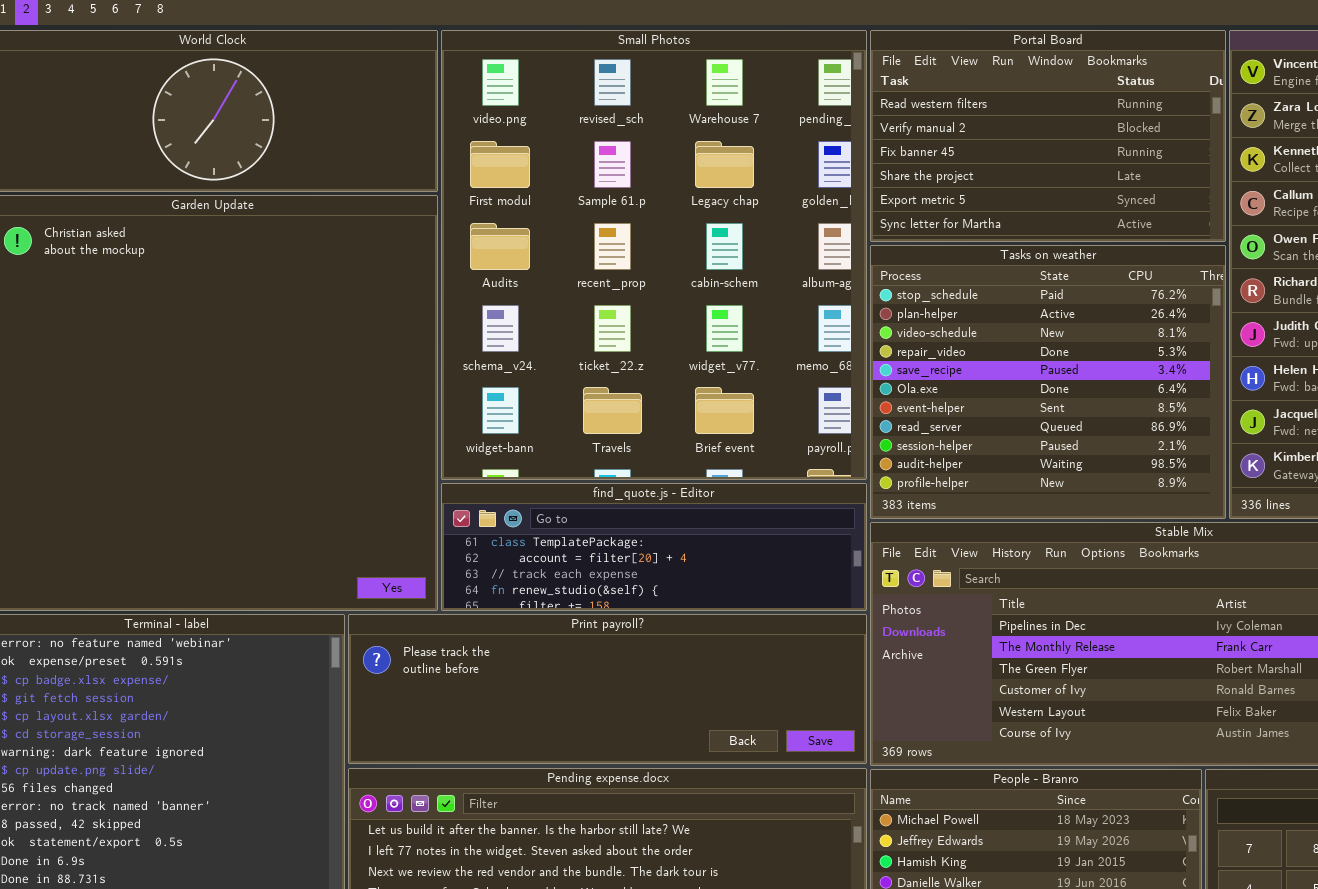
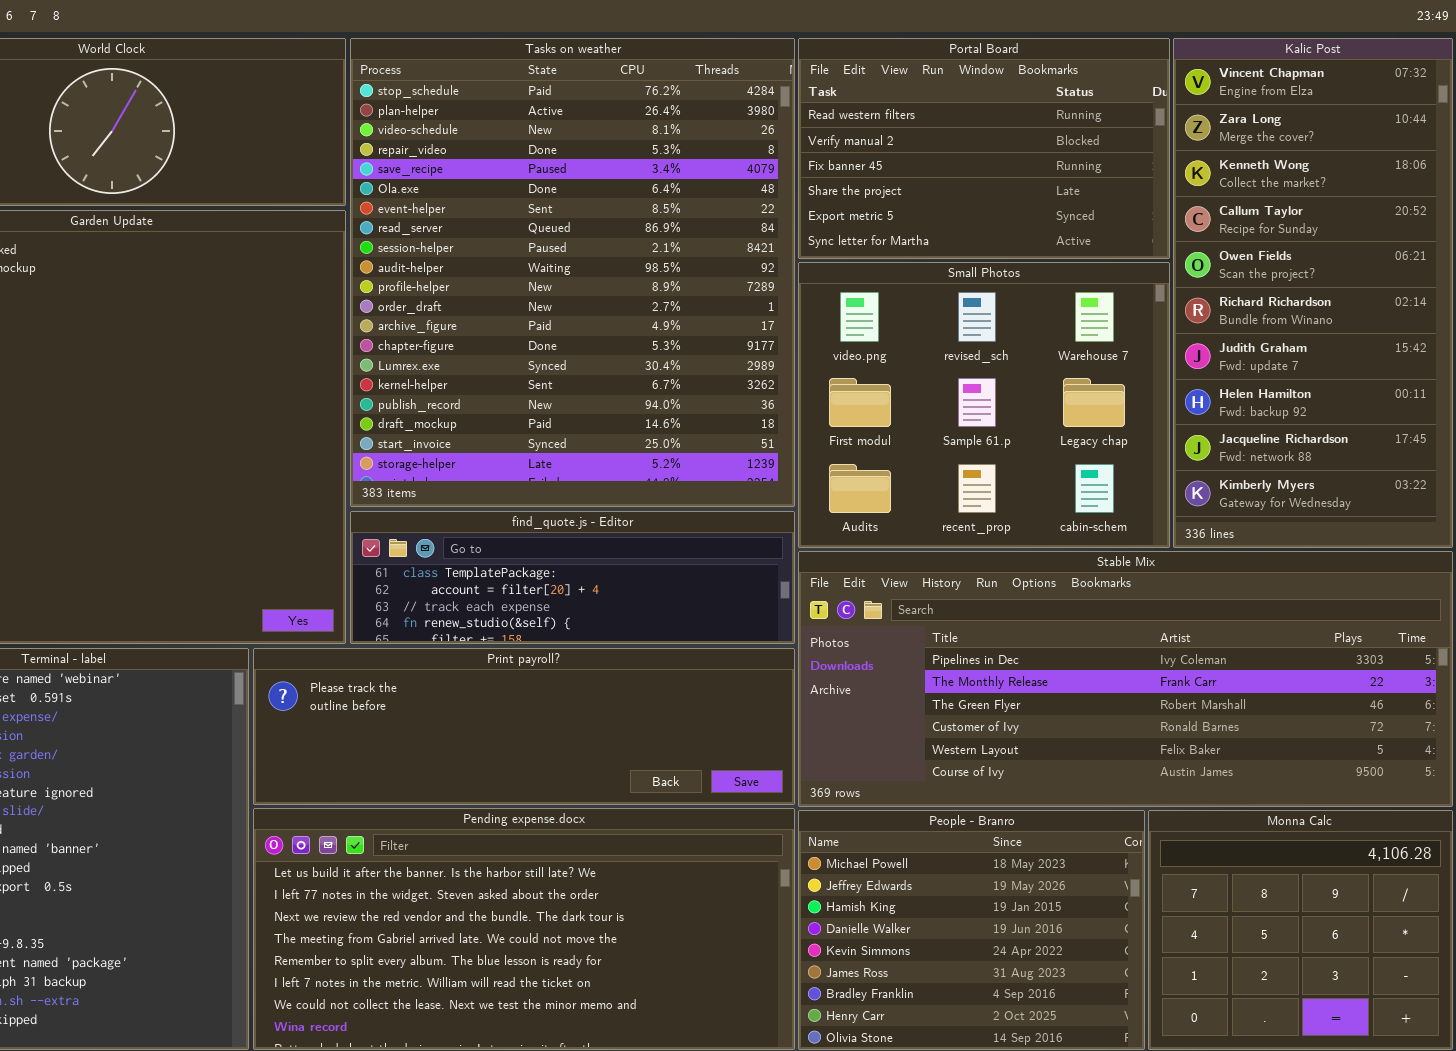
Small Photos: [441,30,867,480] -> [798,262,1170,548], moved, resized
Tasks on weather: [870,245,1226,519] -> [350,38,795,507], moved, resized

